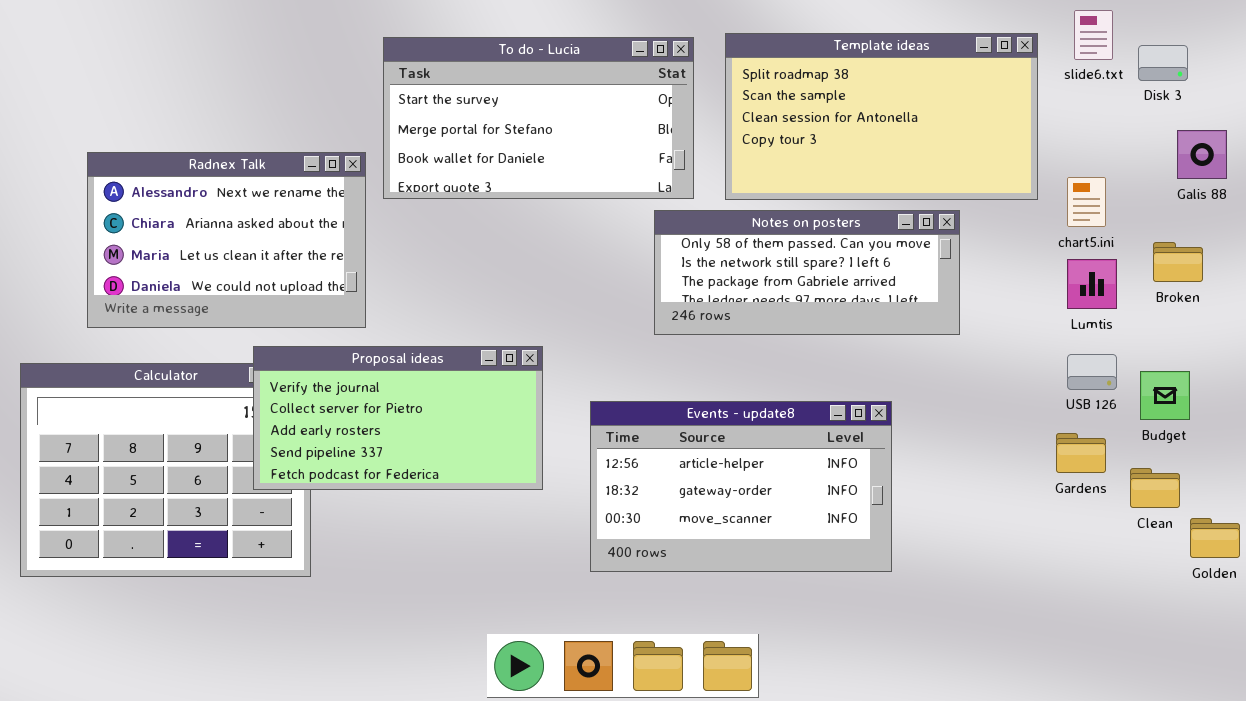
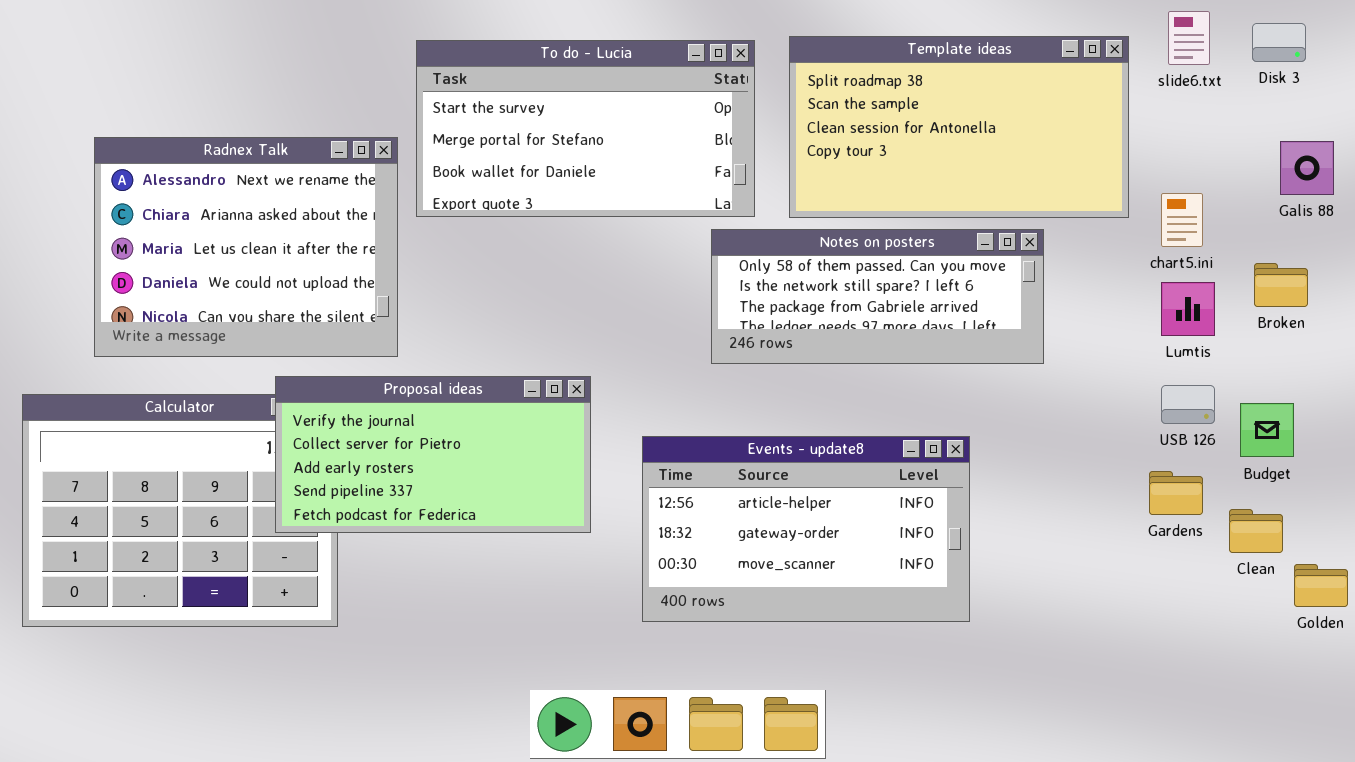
Disk 3: [1138,45,1188,81] -> [1252,23,1306,62], moved
Radnex Talk: [87,152,366,328] -> [94,137,398,357], resized

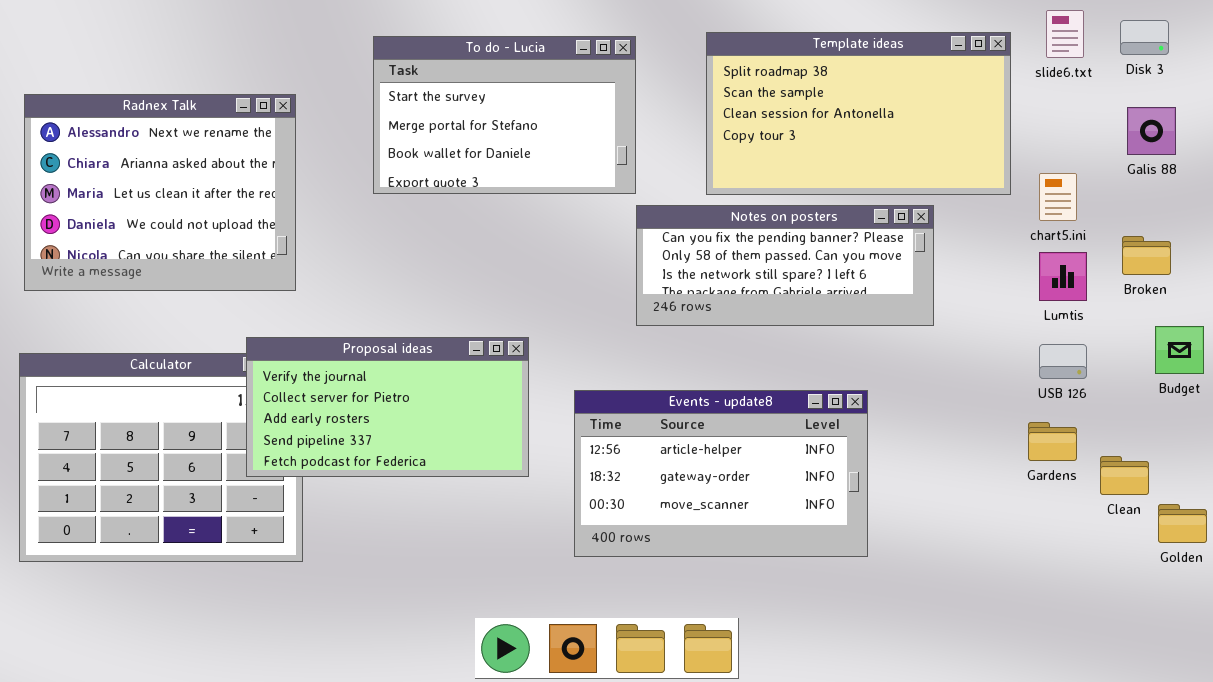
To do - Lucia: [416,40,755,217] -> [373,36,636,194], resized
Radnex Talk: [94,137,398,357] -> [24,94,296,291], moved
Galis 88: [1280,141,1334,195] -> [1127,107,1176,155], moved
Notes on posters: [711,229,1044,364] -> [636,205,934,326], scrolled up 1 row
Budget: [1240,403,1294,457] -> [1155,326,1204,374], moved

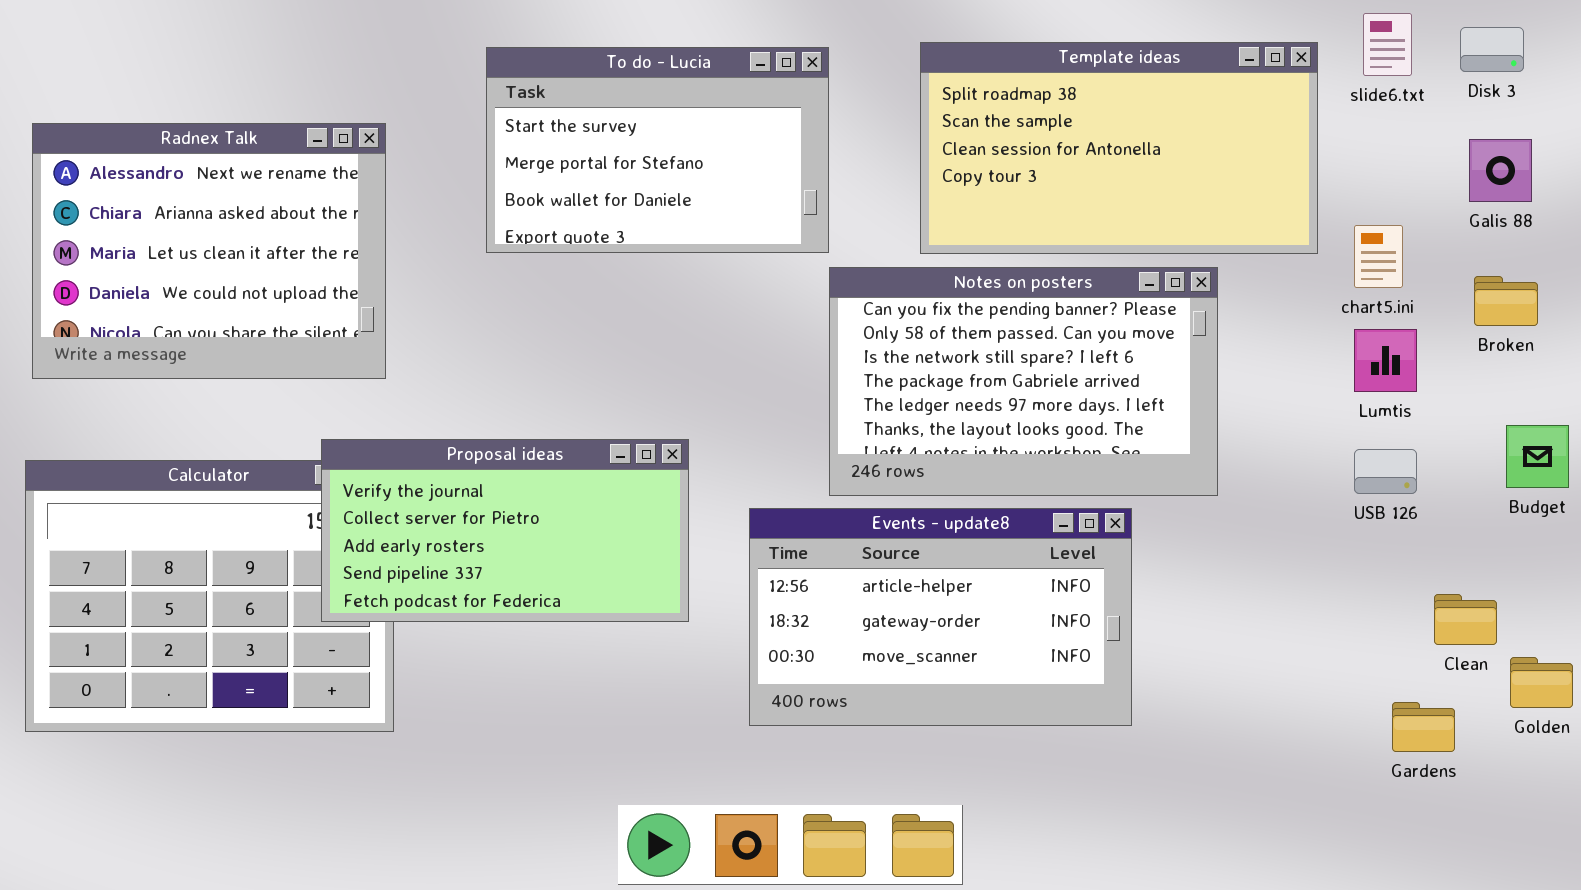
Notes on posters: [636,205,934,326] -> [829,267,1218,496], resized
Broken: [1122,236,1171,275] -> [1474,276,1538,326], moved
Gardens: [1028,422,1077,461] -> [1392,702,1455,752], moved

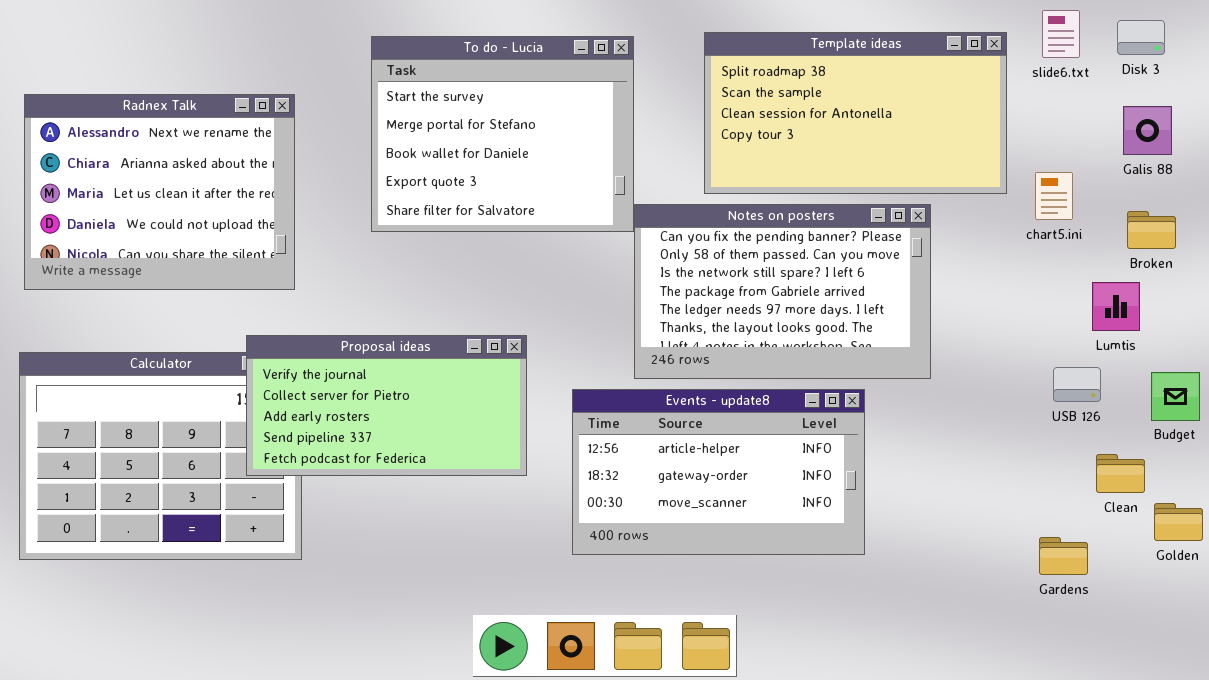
To do - Lucia: [486,47,829,253] -> [371,36,634,232], resized
Lumtis: [1354,329,1417,392] -> [1092,282,1140,331], moved
Budget: [1506,425,1569,488] -> [1151,372,1200,421], moved
USB 126: [1354,449,1417,494] -> [1053,367,1101,402], moved
Gardens: [1392,702,1455,752] -> [1039,537,1088,575], moved

